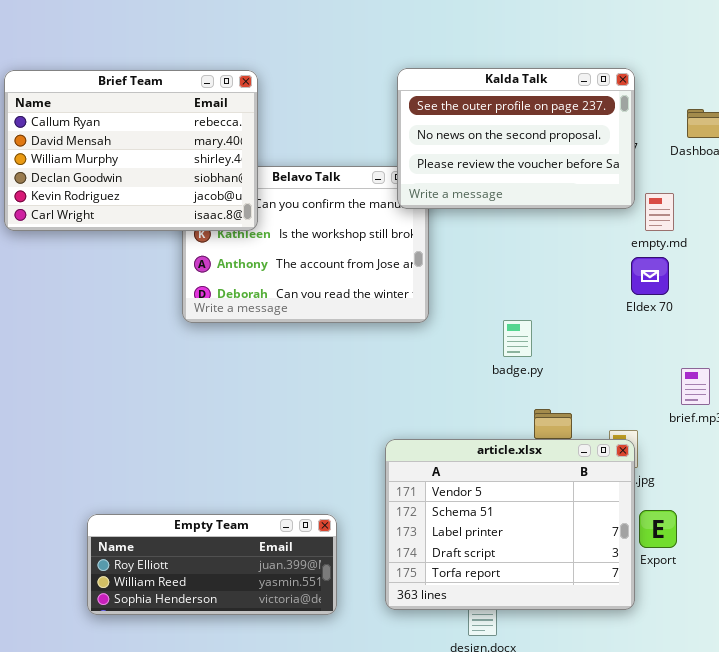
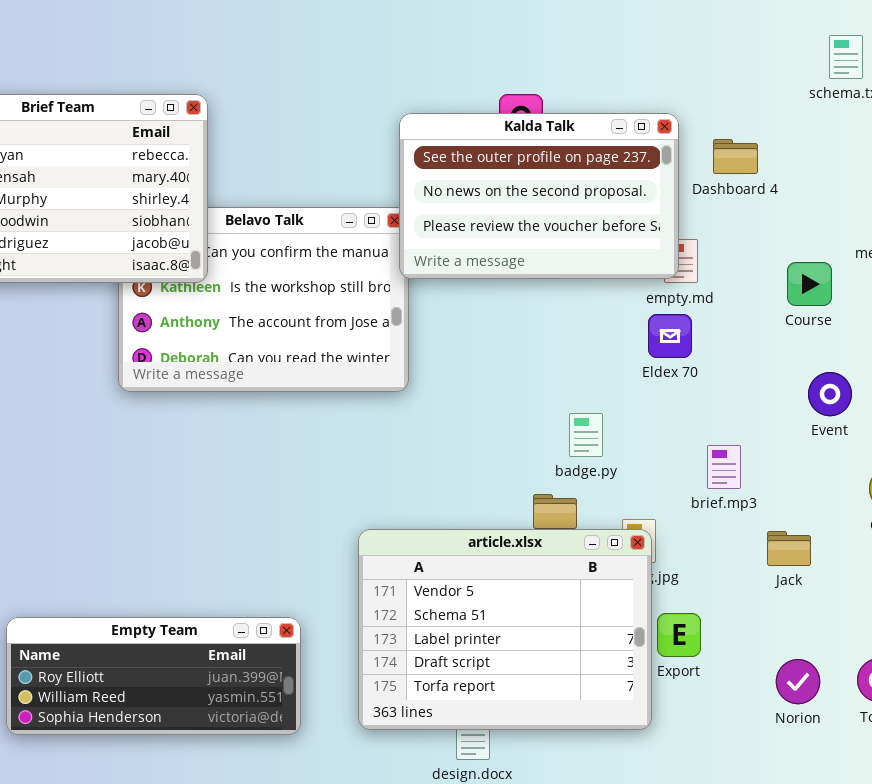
Kalda Talk: [397,68,635,209] -> [399,113,679,279], moved
badge.py: [503,320,532,357] -> [569,413,603,457], moved

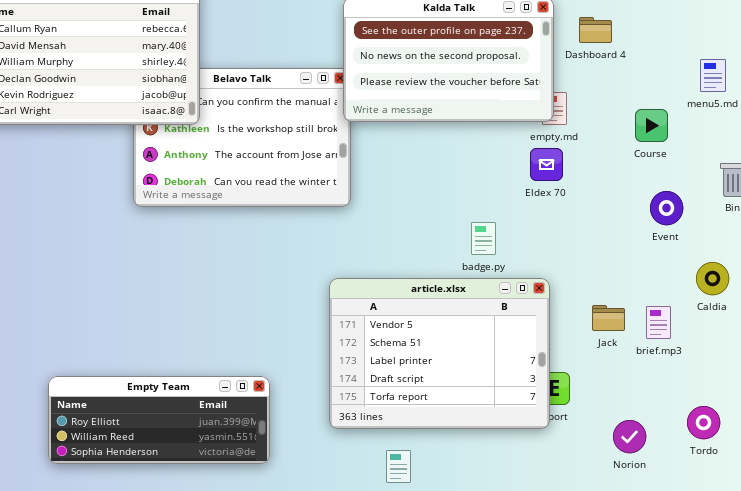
brief.mp3: [707,445,741,489] -> [646,306,671,339], moved
article.xlsx: [358,529,652,730] -> [329,278,550,429], moved
Jack: [767,531,811,566] -> [592,305,625,331], moved
Norion: [776,659,820,704] -> [613,420,646,453], moved

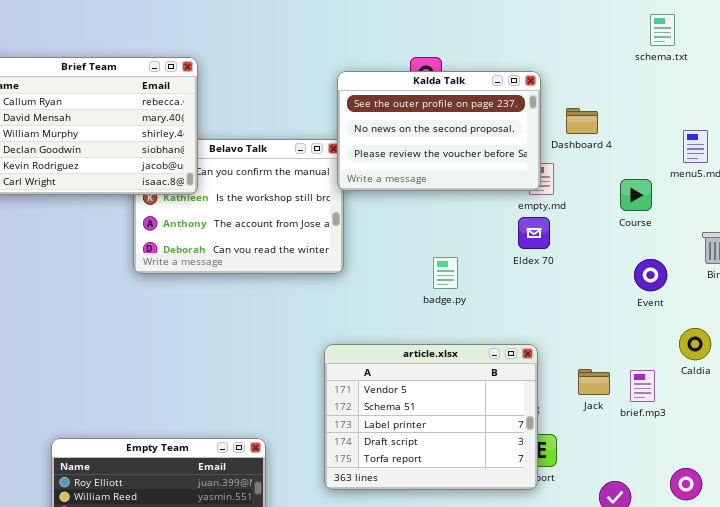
Dashboard 4: [579,17,612,43] -> [566,108,598,134], moved
badge.py: [471,222,496,255] -> [433,257,458,289], moved

